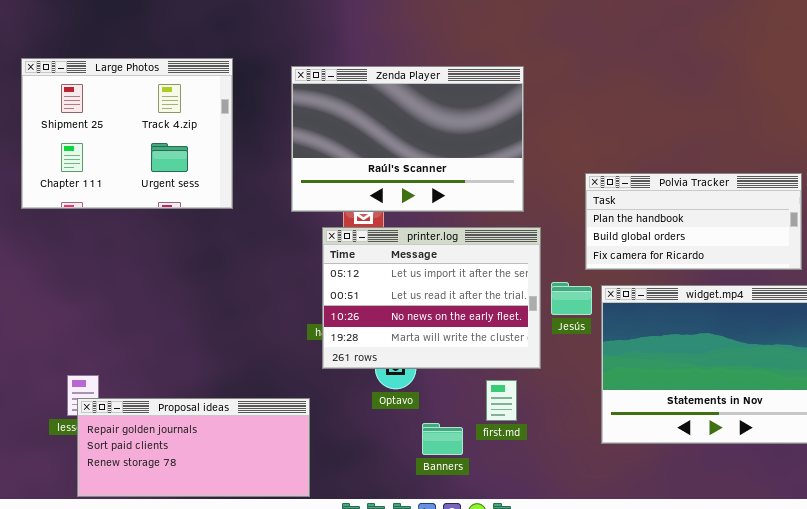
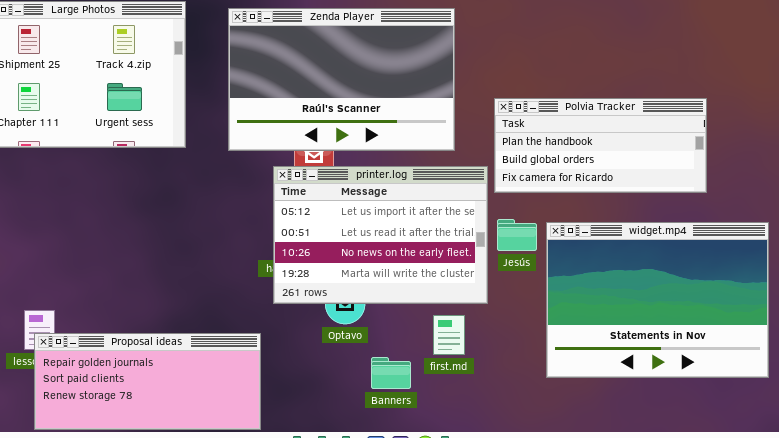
Zenda Player: [291,66,524,212] -> [228,8,455,151], moved
Polvia Tracker: [585,173,802,270] -> [494,98,707,193], moved

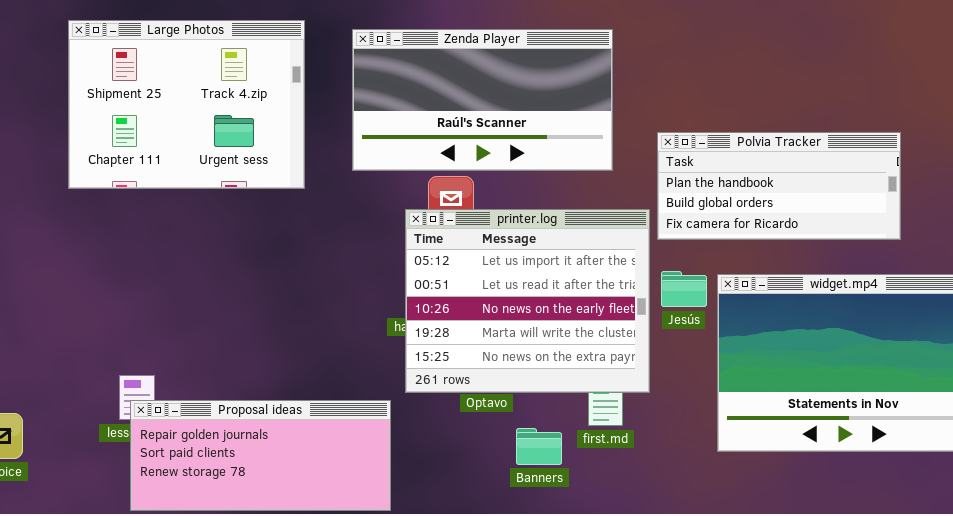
Zenda Player: [228,8,455,151] -> [352,29,613,171], resized
printer.log: [273,166,488,304] -> [405,209,650,393], resized

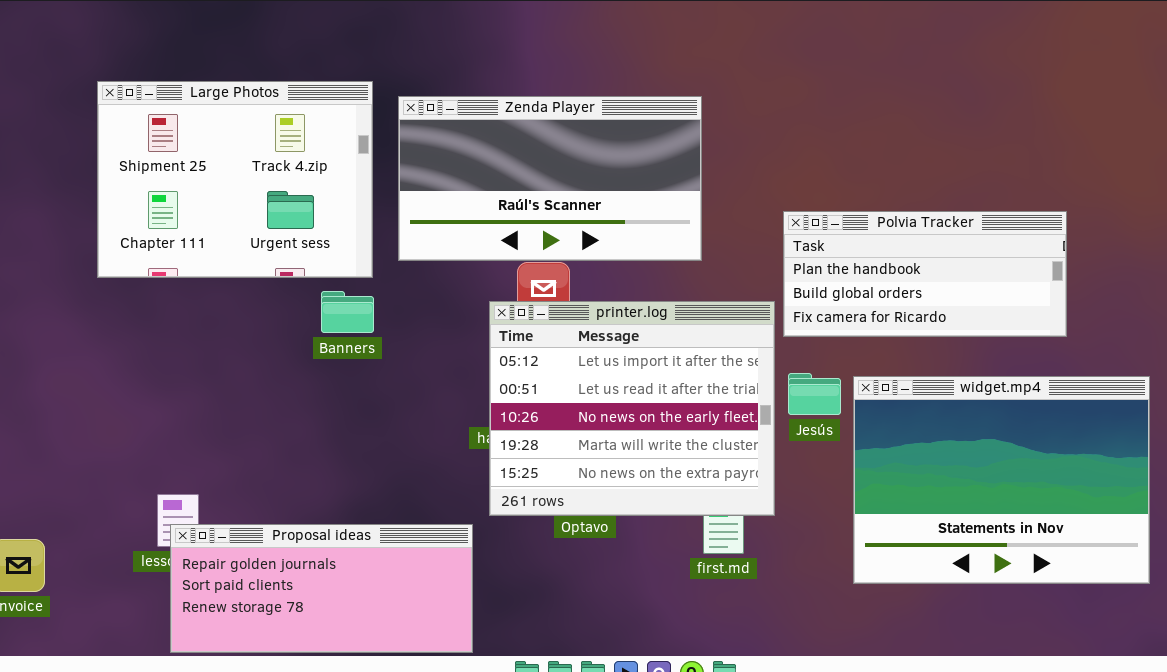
Zenda Player: [352,29,613,171] -> [398,96,702,261], moved
Banners: [516,428,562,465] -> [321,291,374,333], moved

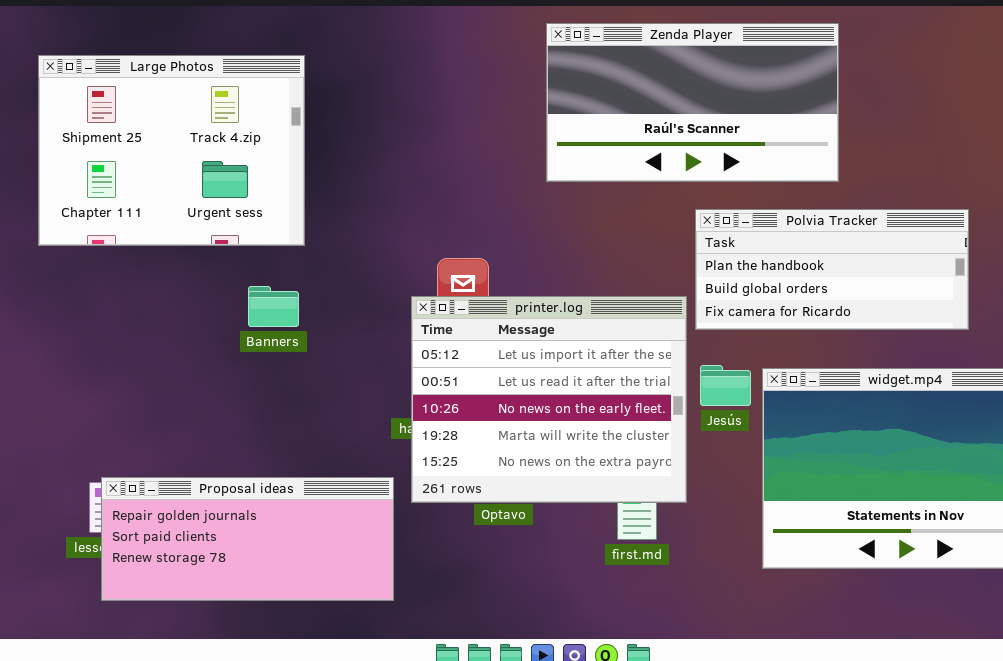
Large Photos: [97,81,373,278] -> [38,55,305,246], moved
Zenda Player: [398,96,702,261] -> [546,23,839,182], moved
Proposal ideas: [170,524,473,653] -> [101,477,394,601], moved

